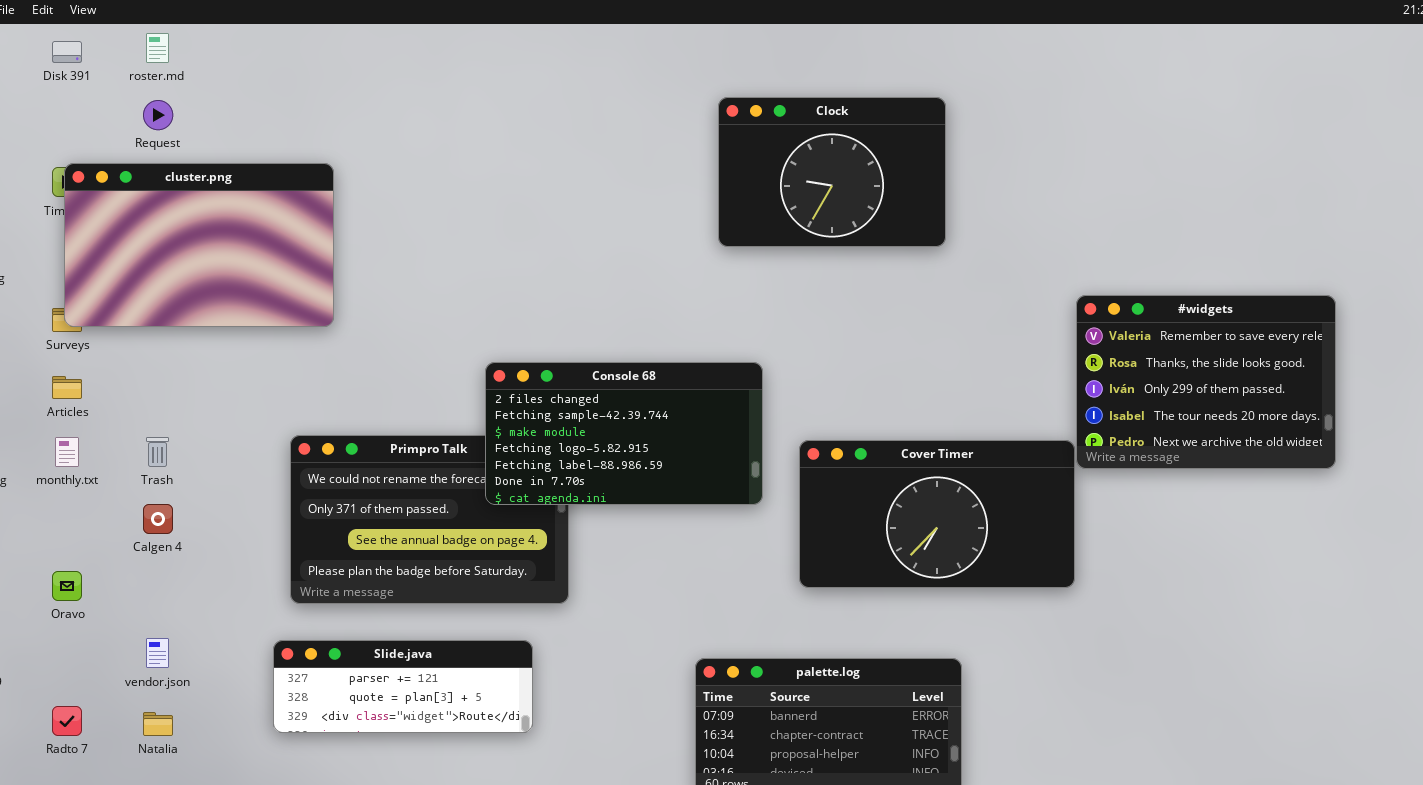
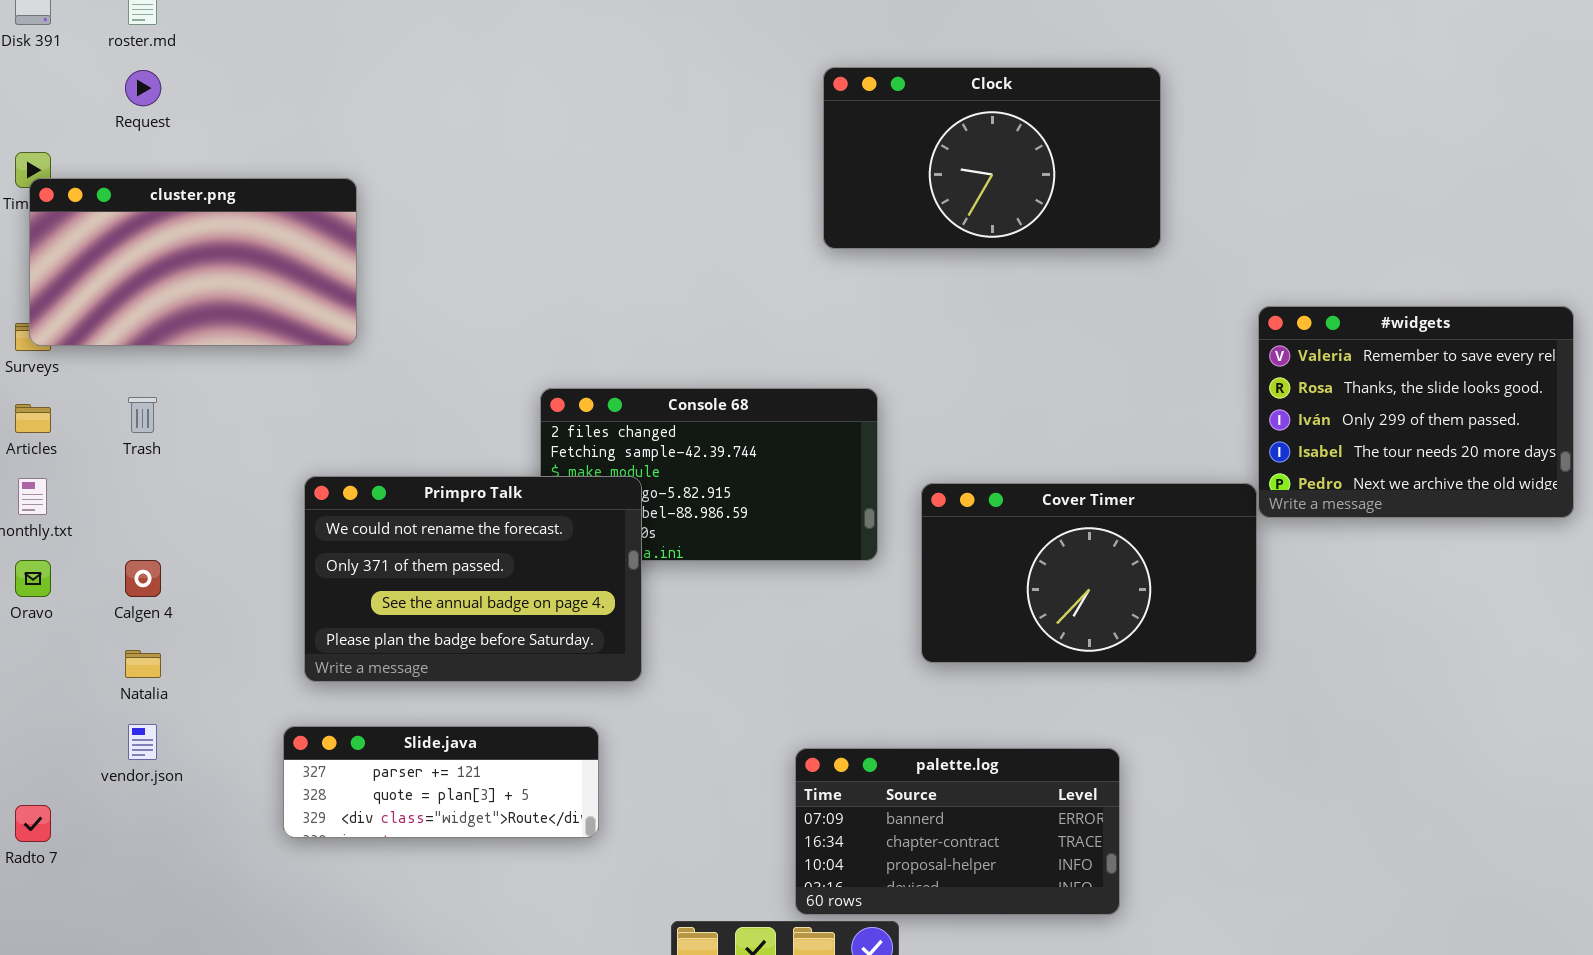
Clock: [718,97,946,247] -> [823,67,1161,249], resized
cluster.png: [64,163,334,327] -> [29,178,357,346], resized
Primpro Talk: [290,435,569,604] -> [304,476,642,682], raised
Trash: [146,437,169,467] -> [128,397,157,433], moved
Oravo: [52,571,82,601] -> [15,560,51,597], moved
Natalia: [143,712,173,736] -> [125,650,161,678], moved

